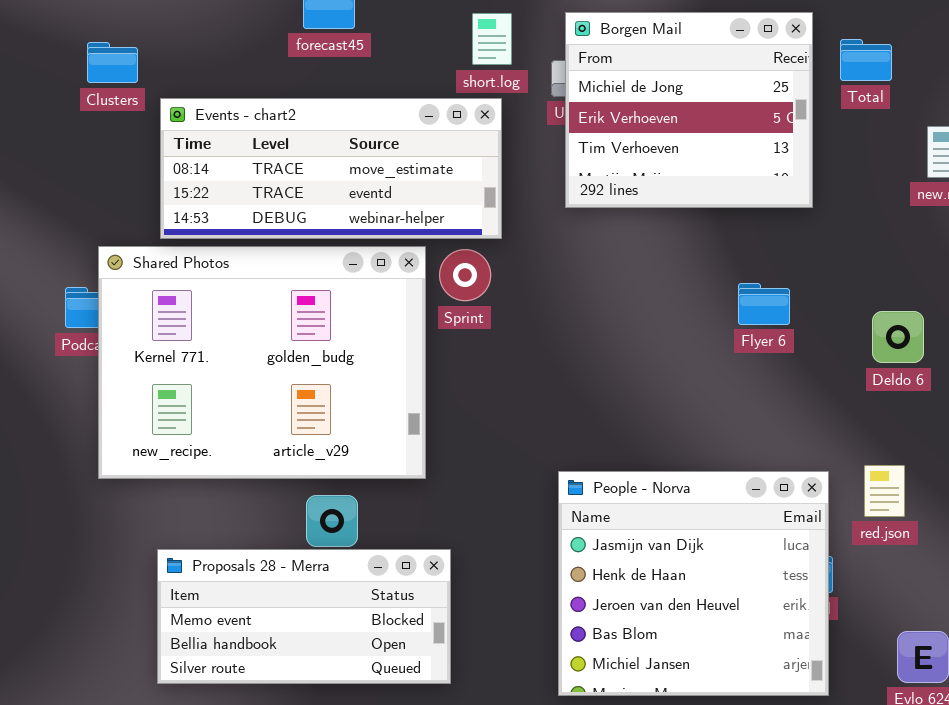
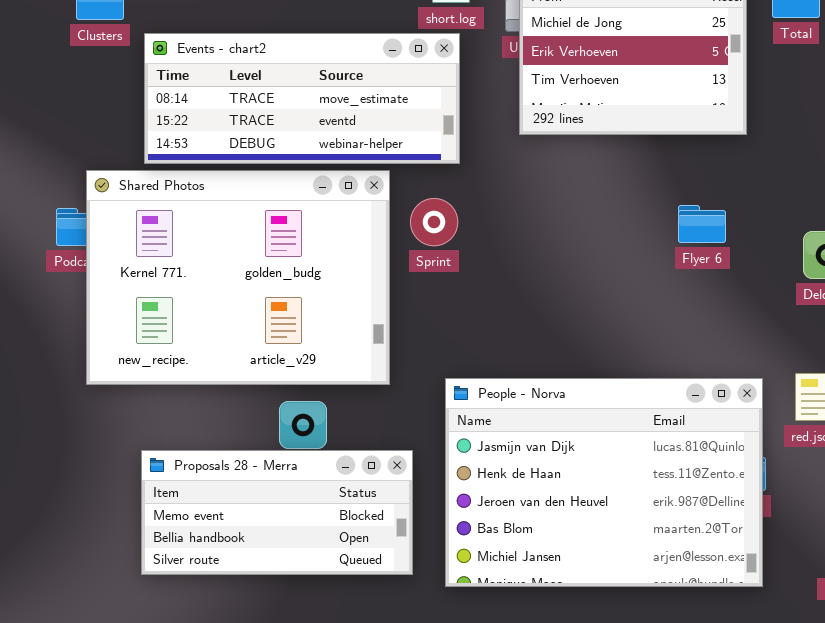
Sprint: [439,249,491,301] -> [410,198,458,246], moved
People - Norva: [558,471,829,696] -> [445,378,763,587], resized

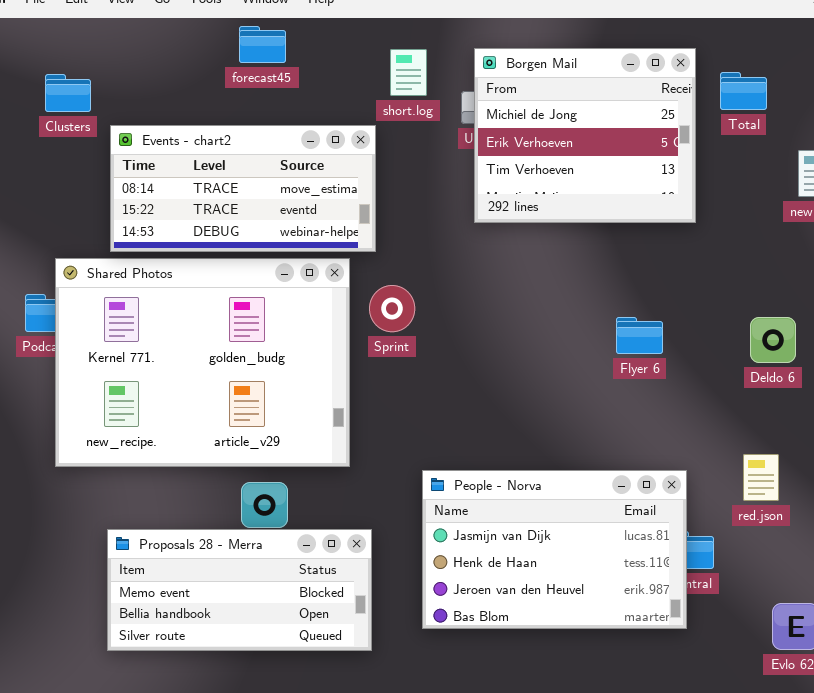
Events - chart2: [144,33,460,164] -> [110,125,376,252], resized
Flyer 6: [678,205,726,243] -> [616,317,663,354], moved
People - Norva: [445,378,763,587] -> [422,470,687,629], moved, resized

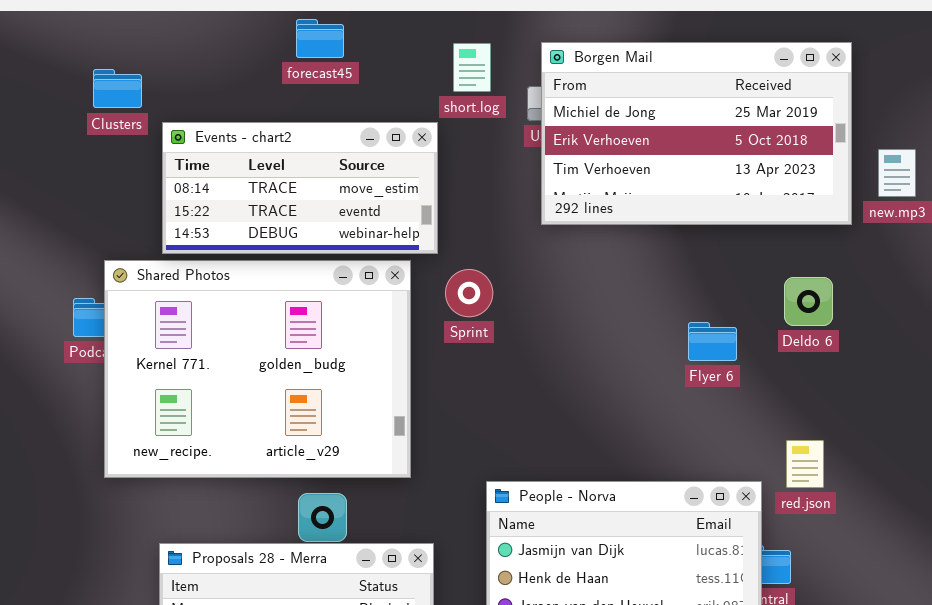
Borgen Mail: [474,48,696,223] -> [541,42,852,225], resized
Sprint: [369,285,415,332] -> [445,269,493,317], moved
Deldo 6: [750,317,796,363] -> [784,277,833,326], moved
red.json: [743,454,779,501] -> [786,440,824,488], moved

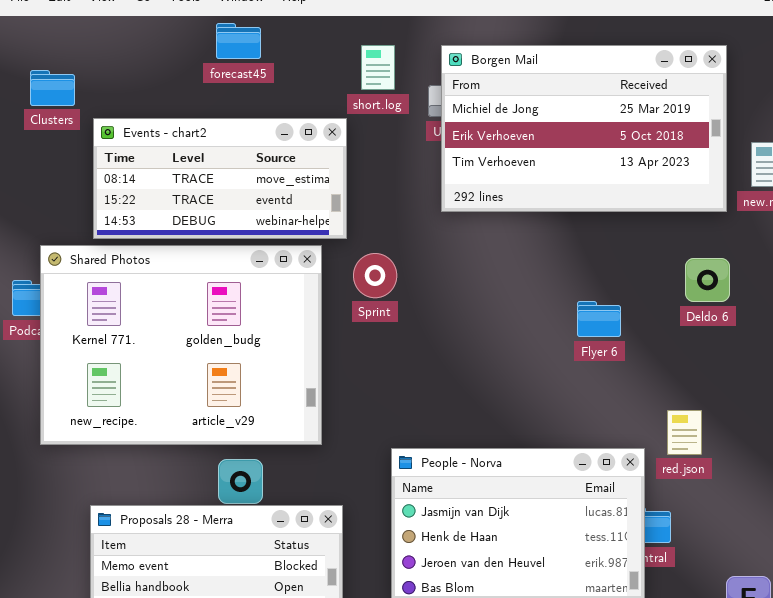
Deldo 6: [784,277,833,326] -> [685,258,730,302], moved

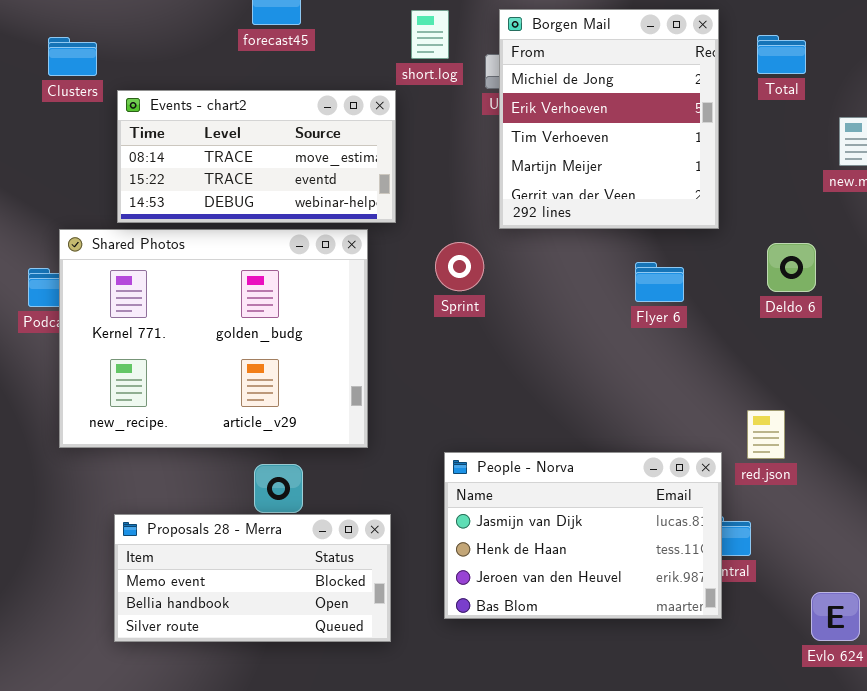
Borgen Mail: [441,45,727,212] -> [499,9,719,229], resized
Sprint: [353,253,397,298] -> [435,242,484,291], moved
Flyer 6: [577,301,621,337] -> [635,262,684,302], moved

